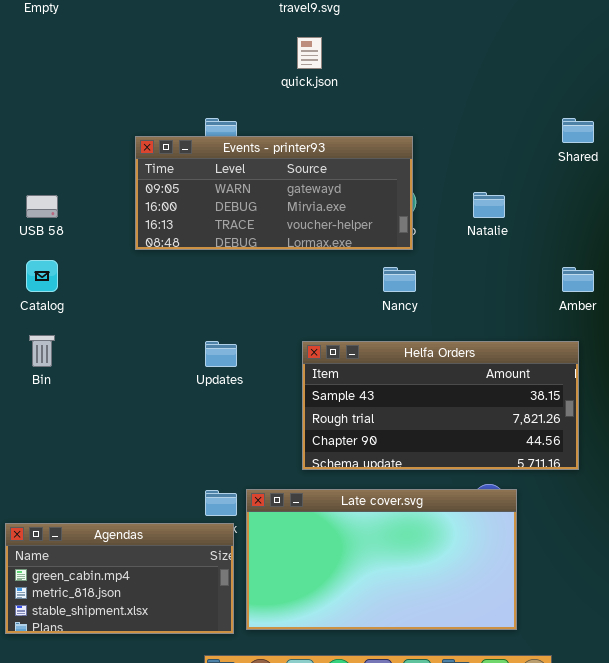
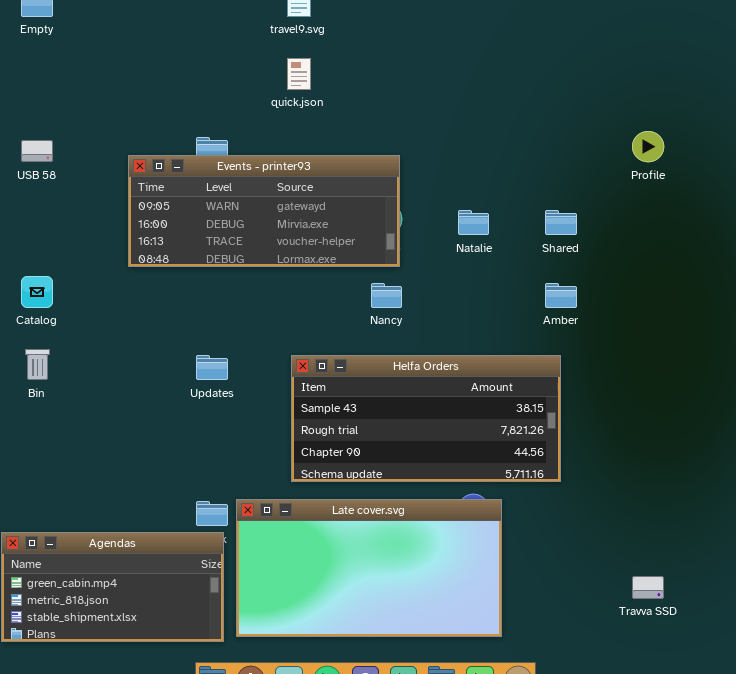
Shared: [562,118,594,143] -> [545,210,577,235], moved
USB 58: [26,195,58,218] -> [21,140,53,162], moved

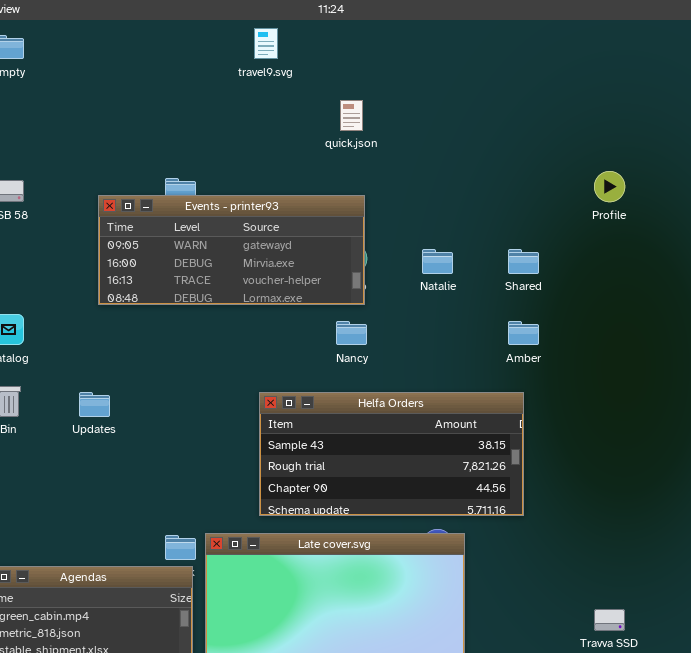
quick.json: [287,58,311,90] -> [340,100,363,131], moved
Updates: [196,355,228,380] -> [79,392,110,417], moved

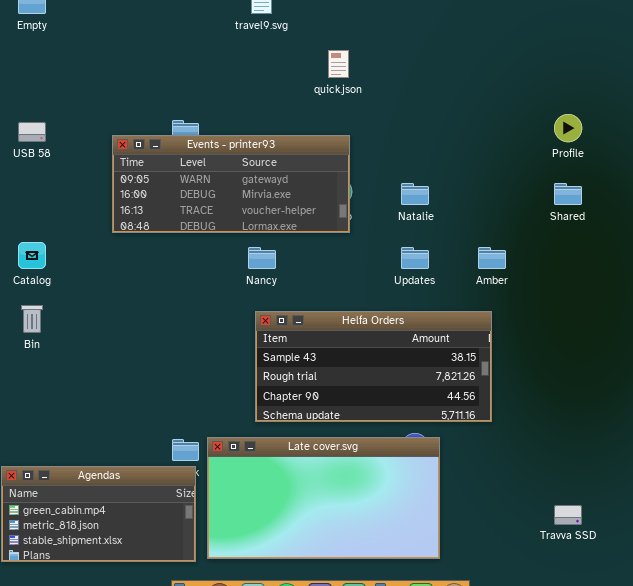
Shared: [508,249,539,274] -> [554,183,582,205], moved
Nancy: [336,321,367,345] -> [248,247,276,269], moved
Updates: [79,392,110,417] -> [401,247,429,269], moved

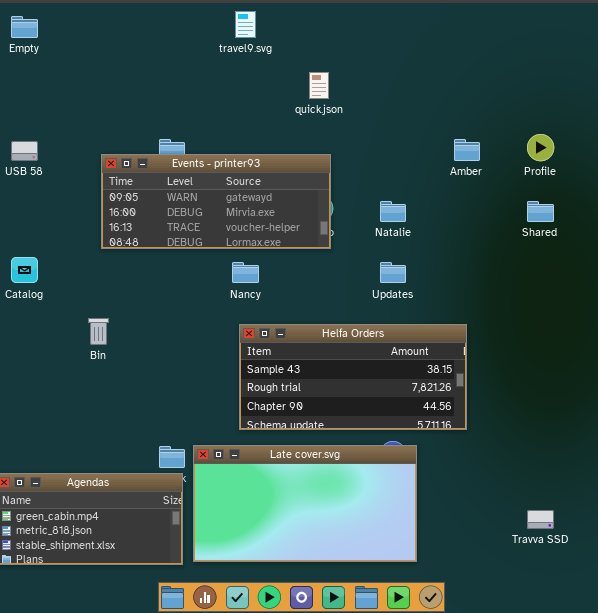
Amber: [478,247,506,269] -> [454,139,480,161], moved
Bin: [21,305,43,333] -> [88,318,109,345], moved

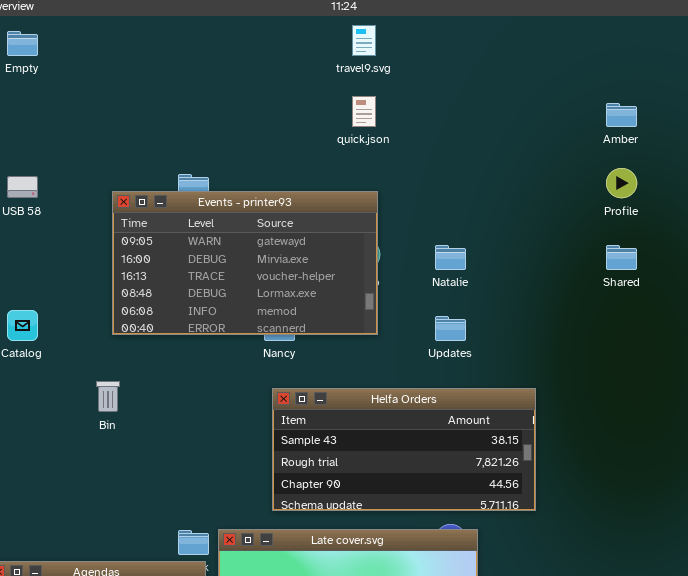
travel9.svg: [235,11,256,38] -> [352,25,376,56], moved
Amber: [454,139,480,161] -> [606,103,637,127], moved
Events - printer93: [101,154,331,249] -> [112,191,378,335], resized

